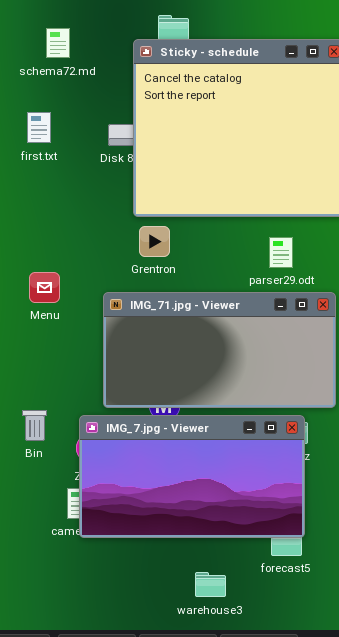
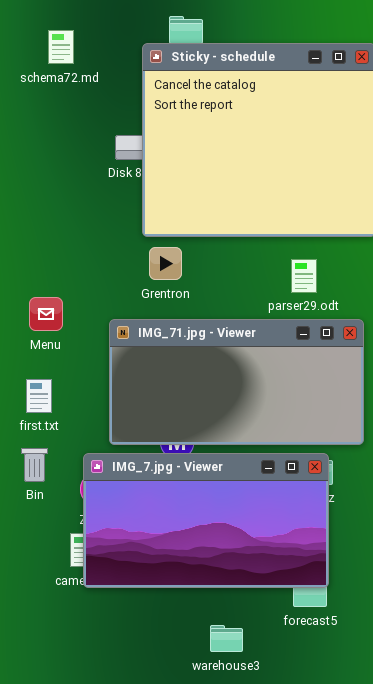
first.txt: [27,112,51,143] -> [26,379,52,413], moved

